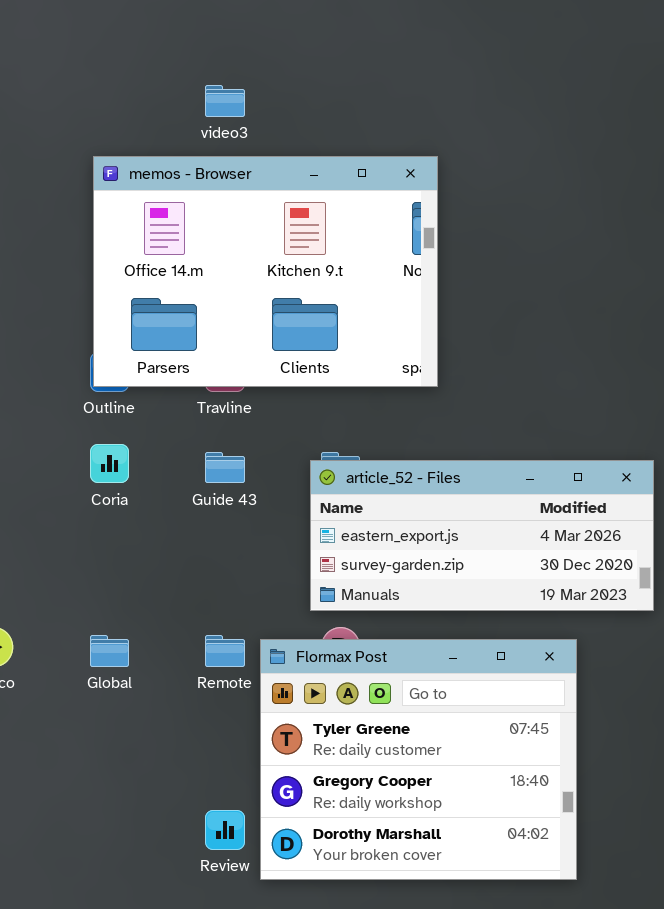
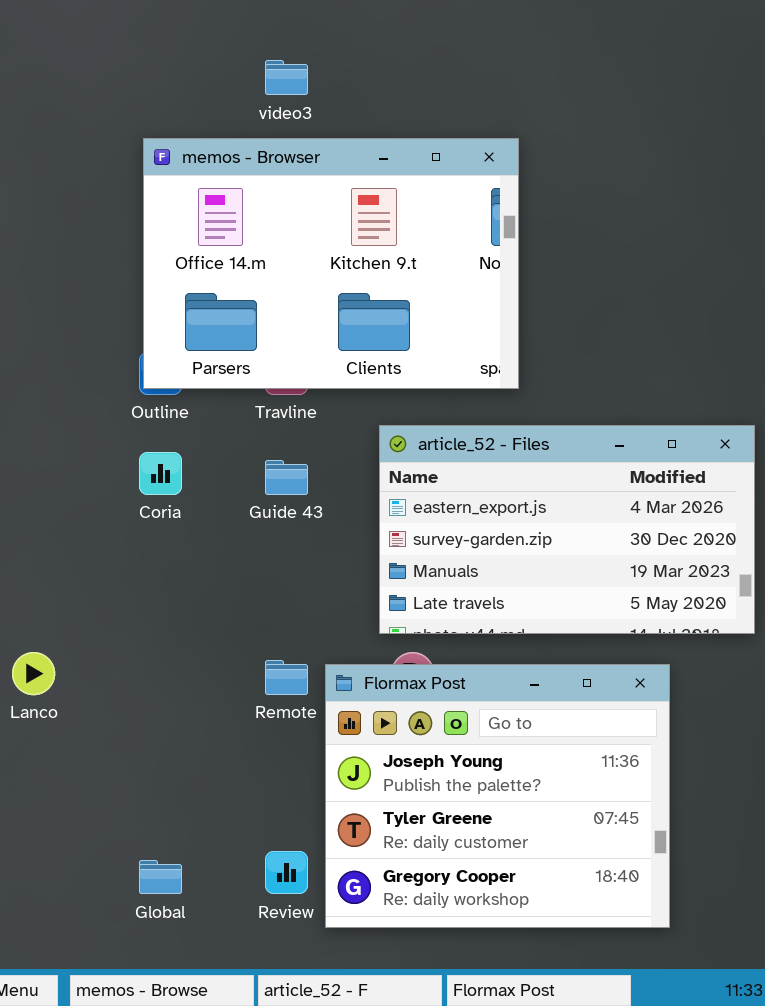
article_52 - Files: [310,460,654,611] -> [379,425,755,634], resized
Global: [90,635,129,667] -> [139,860,182,894], moved
Flormax Post: [260,639,577,880] -> [325,664,670,928], scrolled up 1 row

